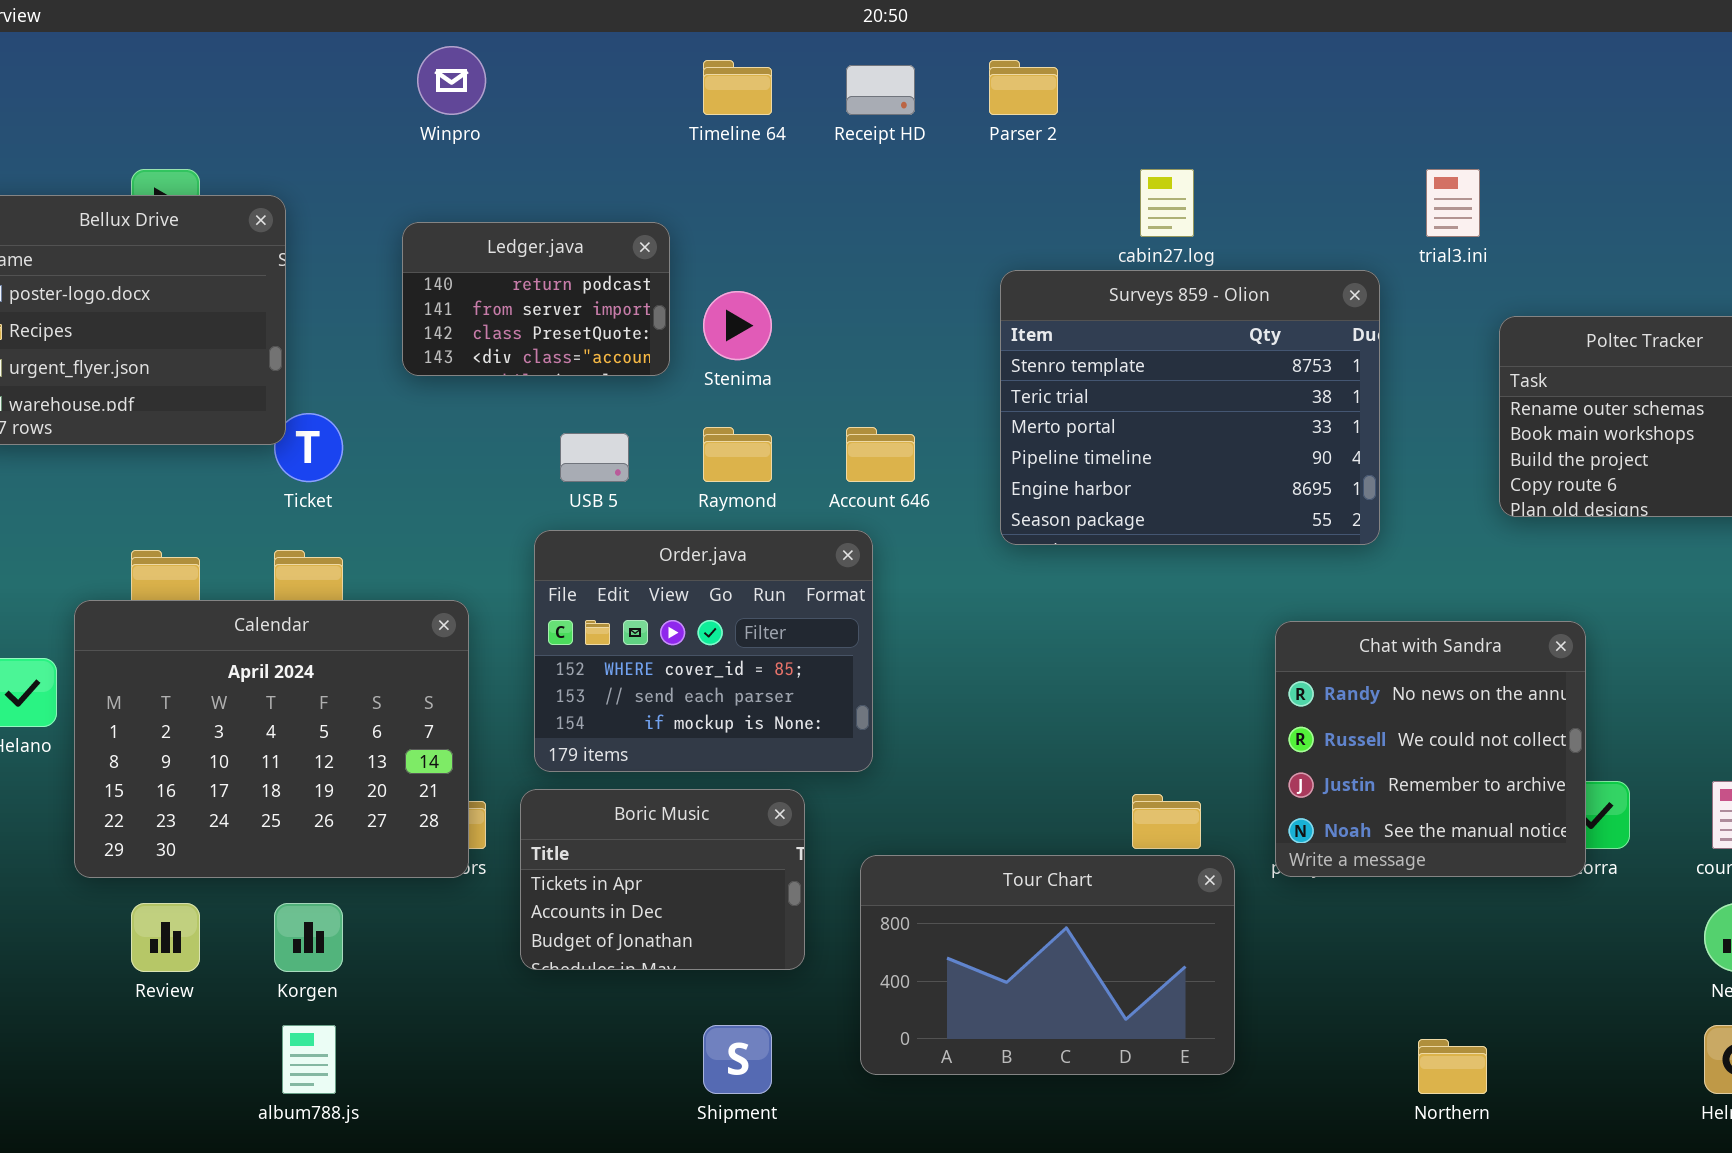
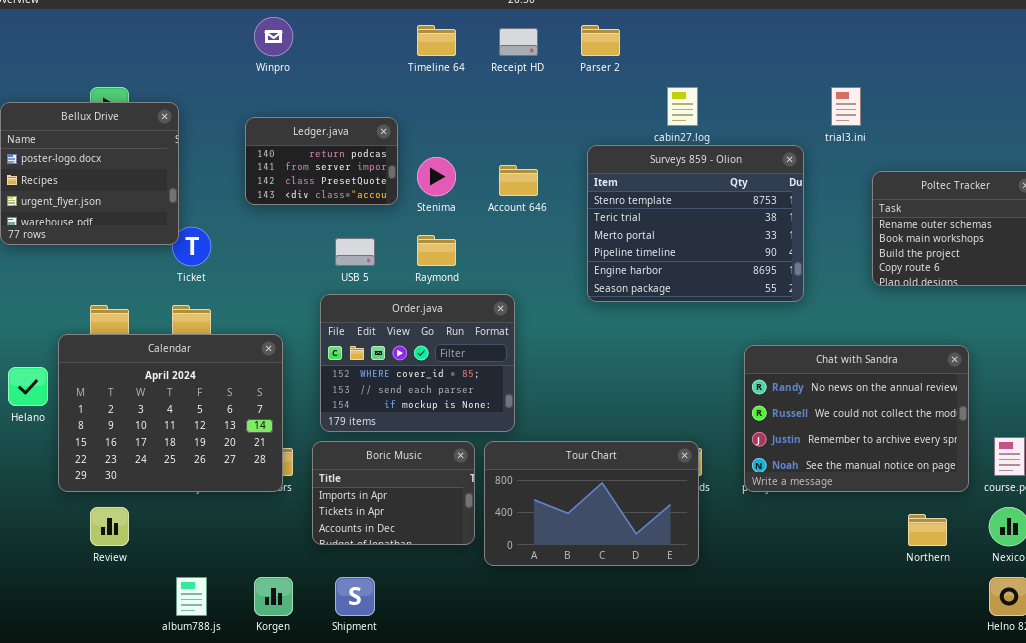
Account 646: [846,427,915,482] -> [499,165,538,196], moved
Chat with Sandra: [1275,621,1586,877] -> [744,345,969,492], resized
Boric Music: [520,789,805,970] -> [312,441,475,545], scrolled up 1 row
Tour Chart: [860,855,1235,1075] -> [484,441,699,566], moved
Korgen: [274,903,343,972] -> [254,577,293,616], moved
Shipment: [703,1025,772,1094] -> [335,577,375,616], moved
Northern: [1418,1039,1487,1094] -> [908,514,947,546], moved

